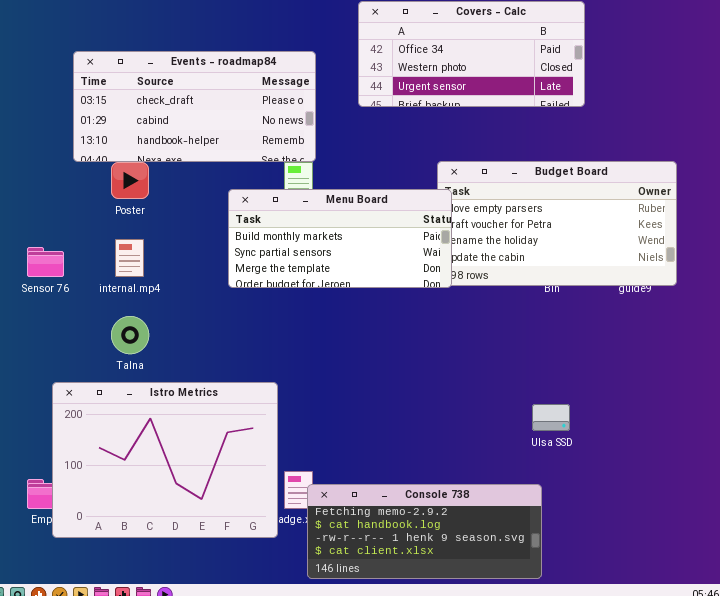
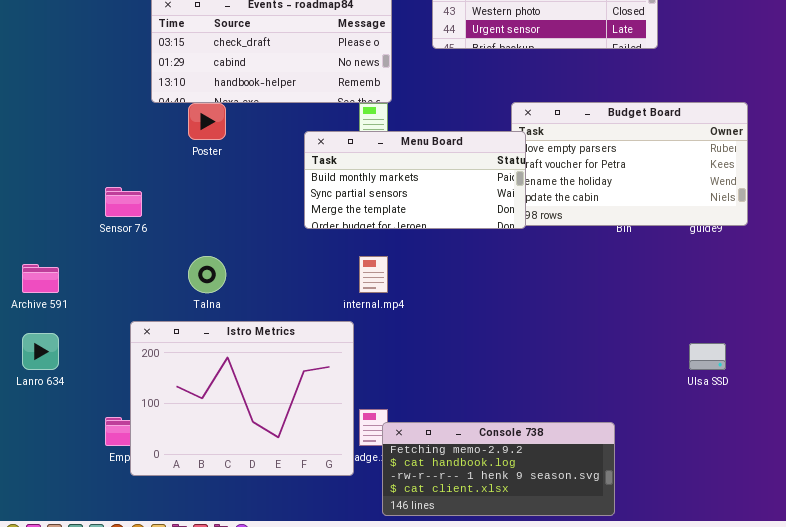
internal.mp4: [115,239,144,277] -> [359,256,388,293], moved
Ulsa SSD: [532,404,570,431] -> [689,343,726,370], moved

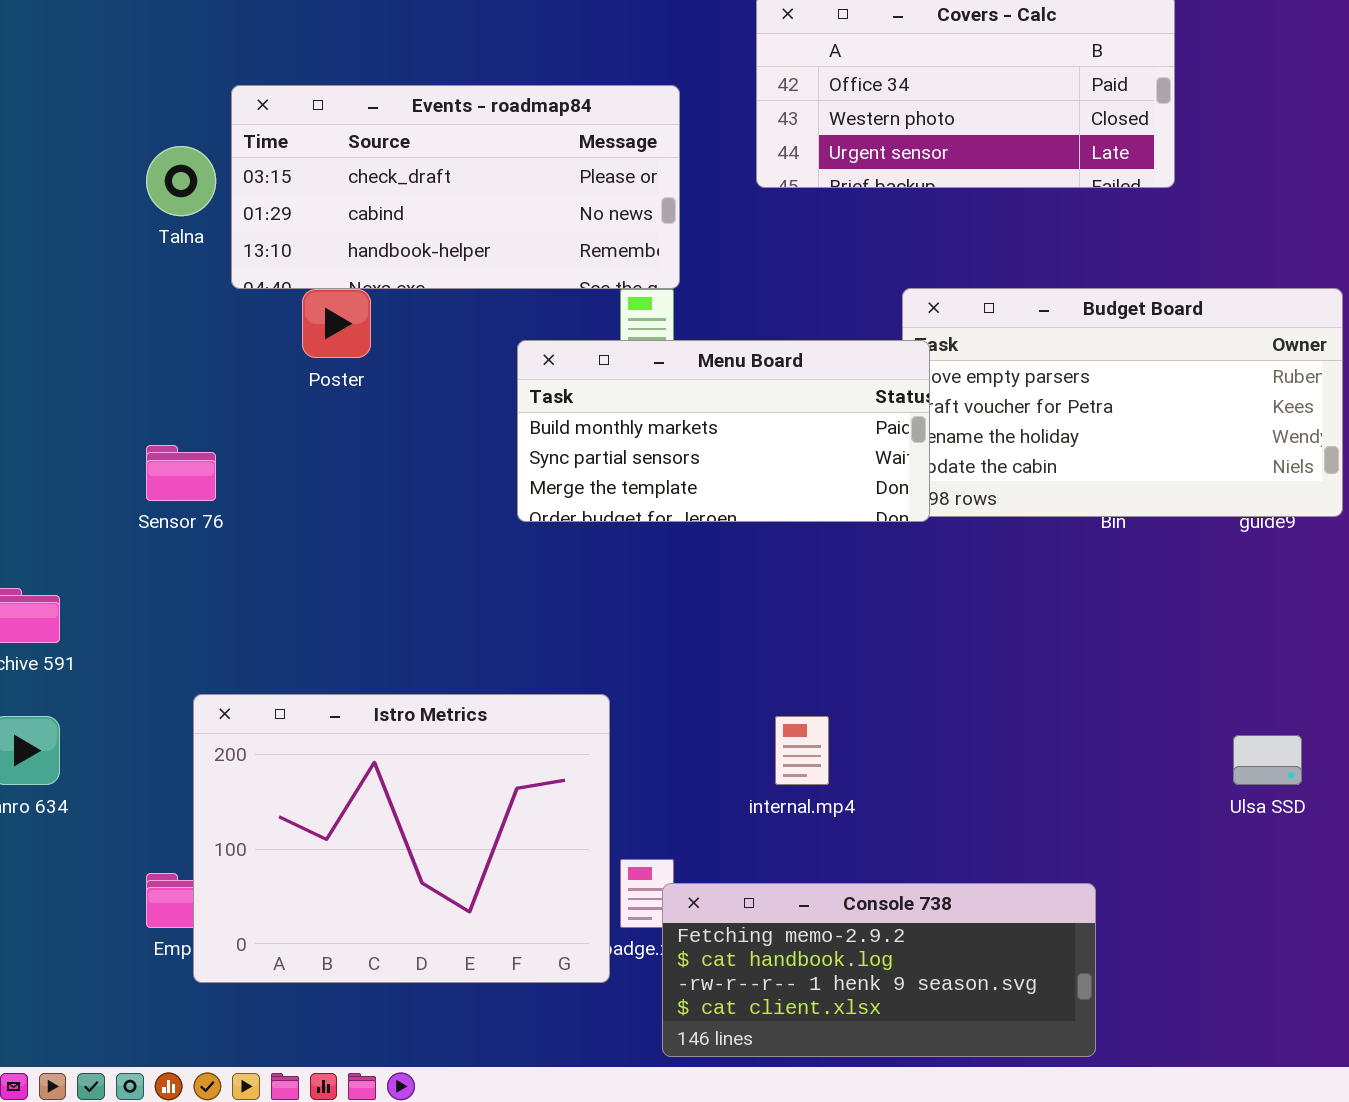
Talna: [188,256,226,293] -> [146,146,216,216], moved
internal.mp4: [359,256,388,293] -> [775,716,829,785], moved

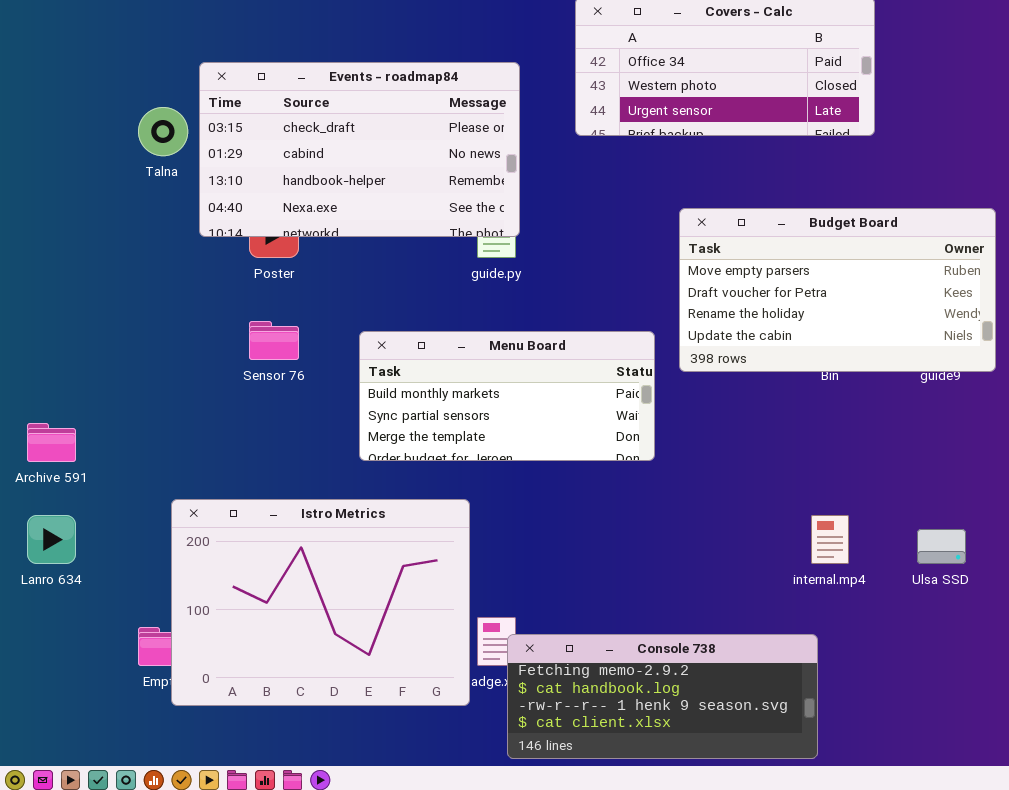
Events - roadmap84: [231,85,680,289] -> [199,62,520,237], resized
Menu Board: [517,340,930,522] -> [359,331,655,461], moved
Sensor 76: [146,445,216,501] -> [249,321,299,360], moved
internal.mp4: [775,716,829,785] -> [811,515,849,564], moved

